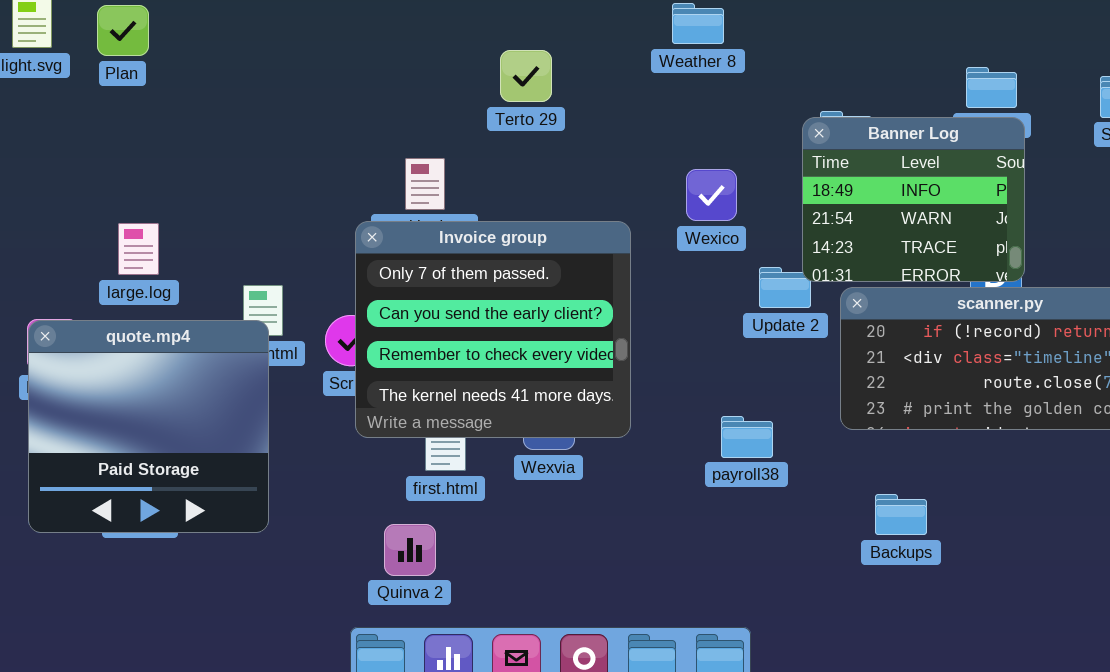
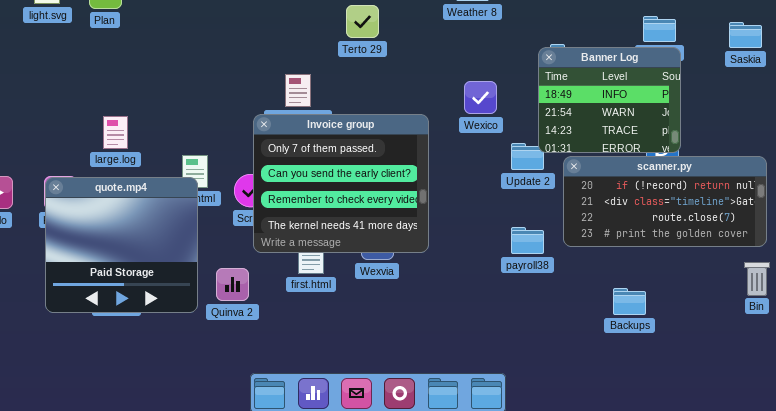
payroll38: [721,416,773,458] -> [511,227,544,254], moved
Backups: [875,494,927,535] -> [613,288,646,315], moved
Quinva 2: [384,524,436,576] -> [216,268,249,301], moved

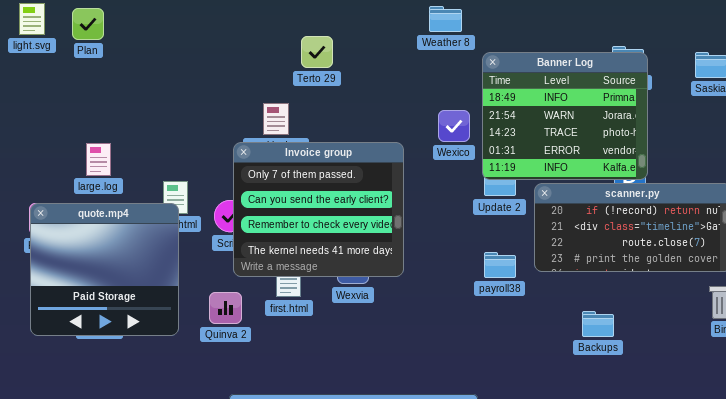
Terto 29: [346,5,379,38] -> [301,36,333,68], moved
Banner Log: [538,47,681,153] -> [482,52,648,180], resized
Quinva 2: [216,268,249,301] -> [209,292,242,324], moved

